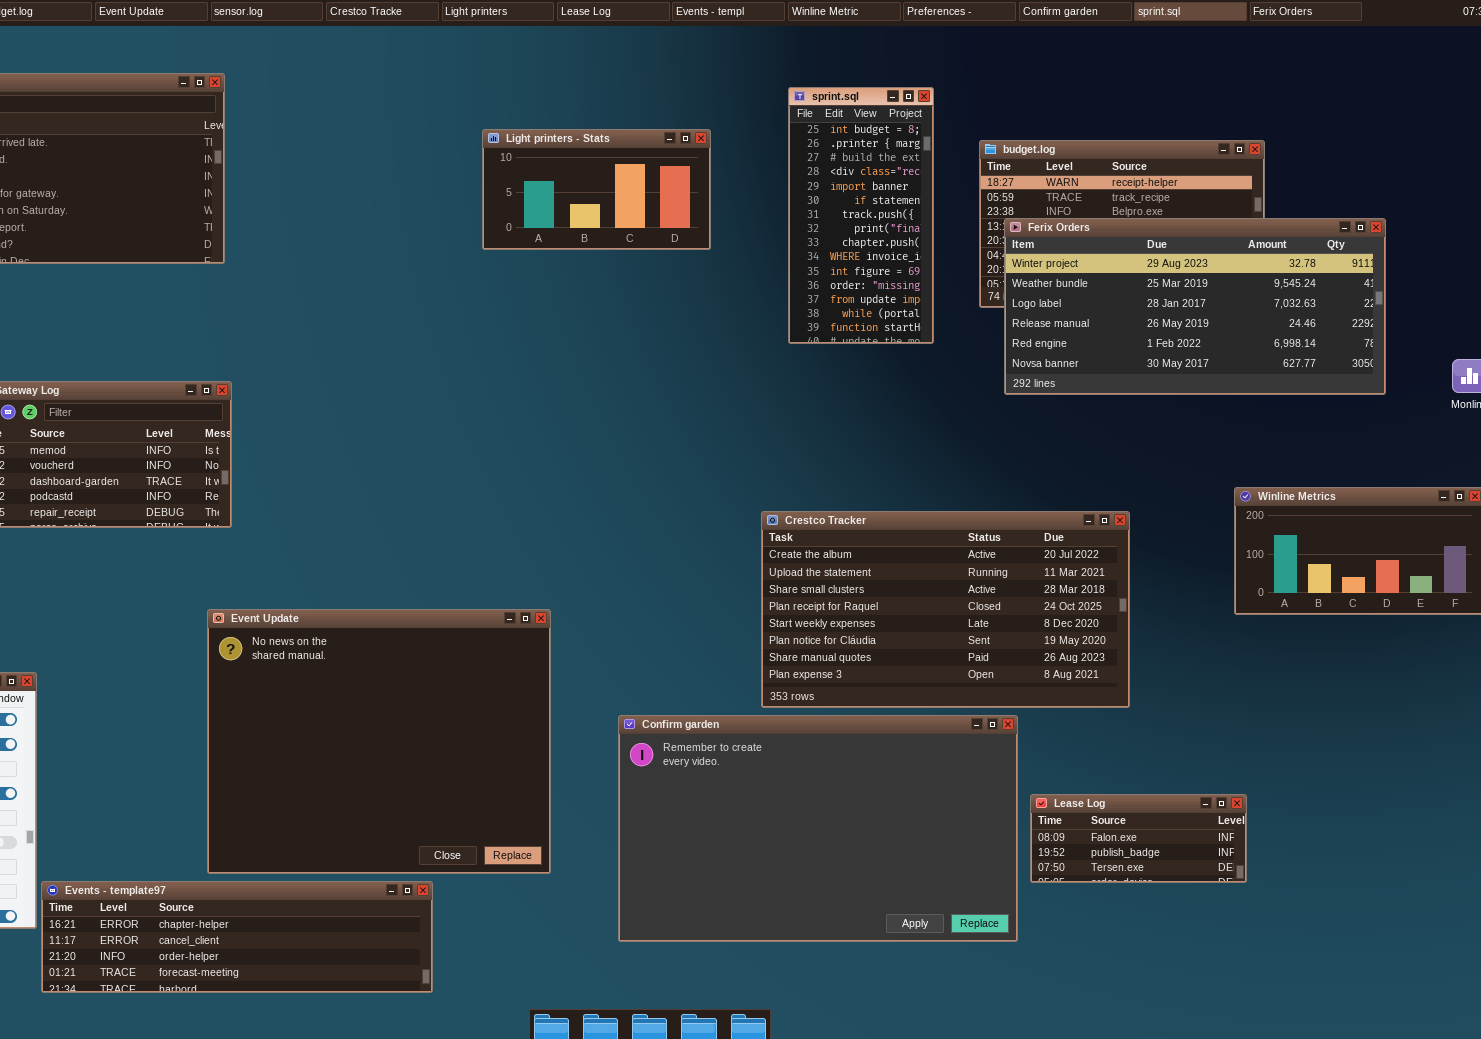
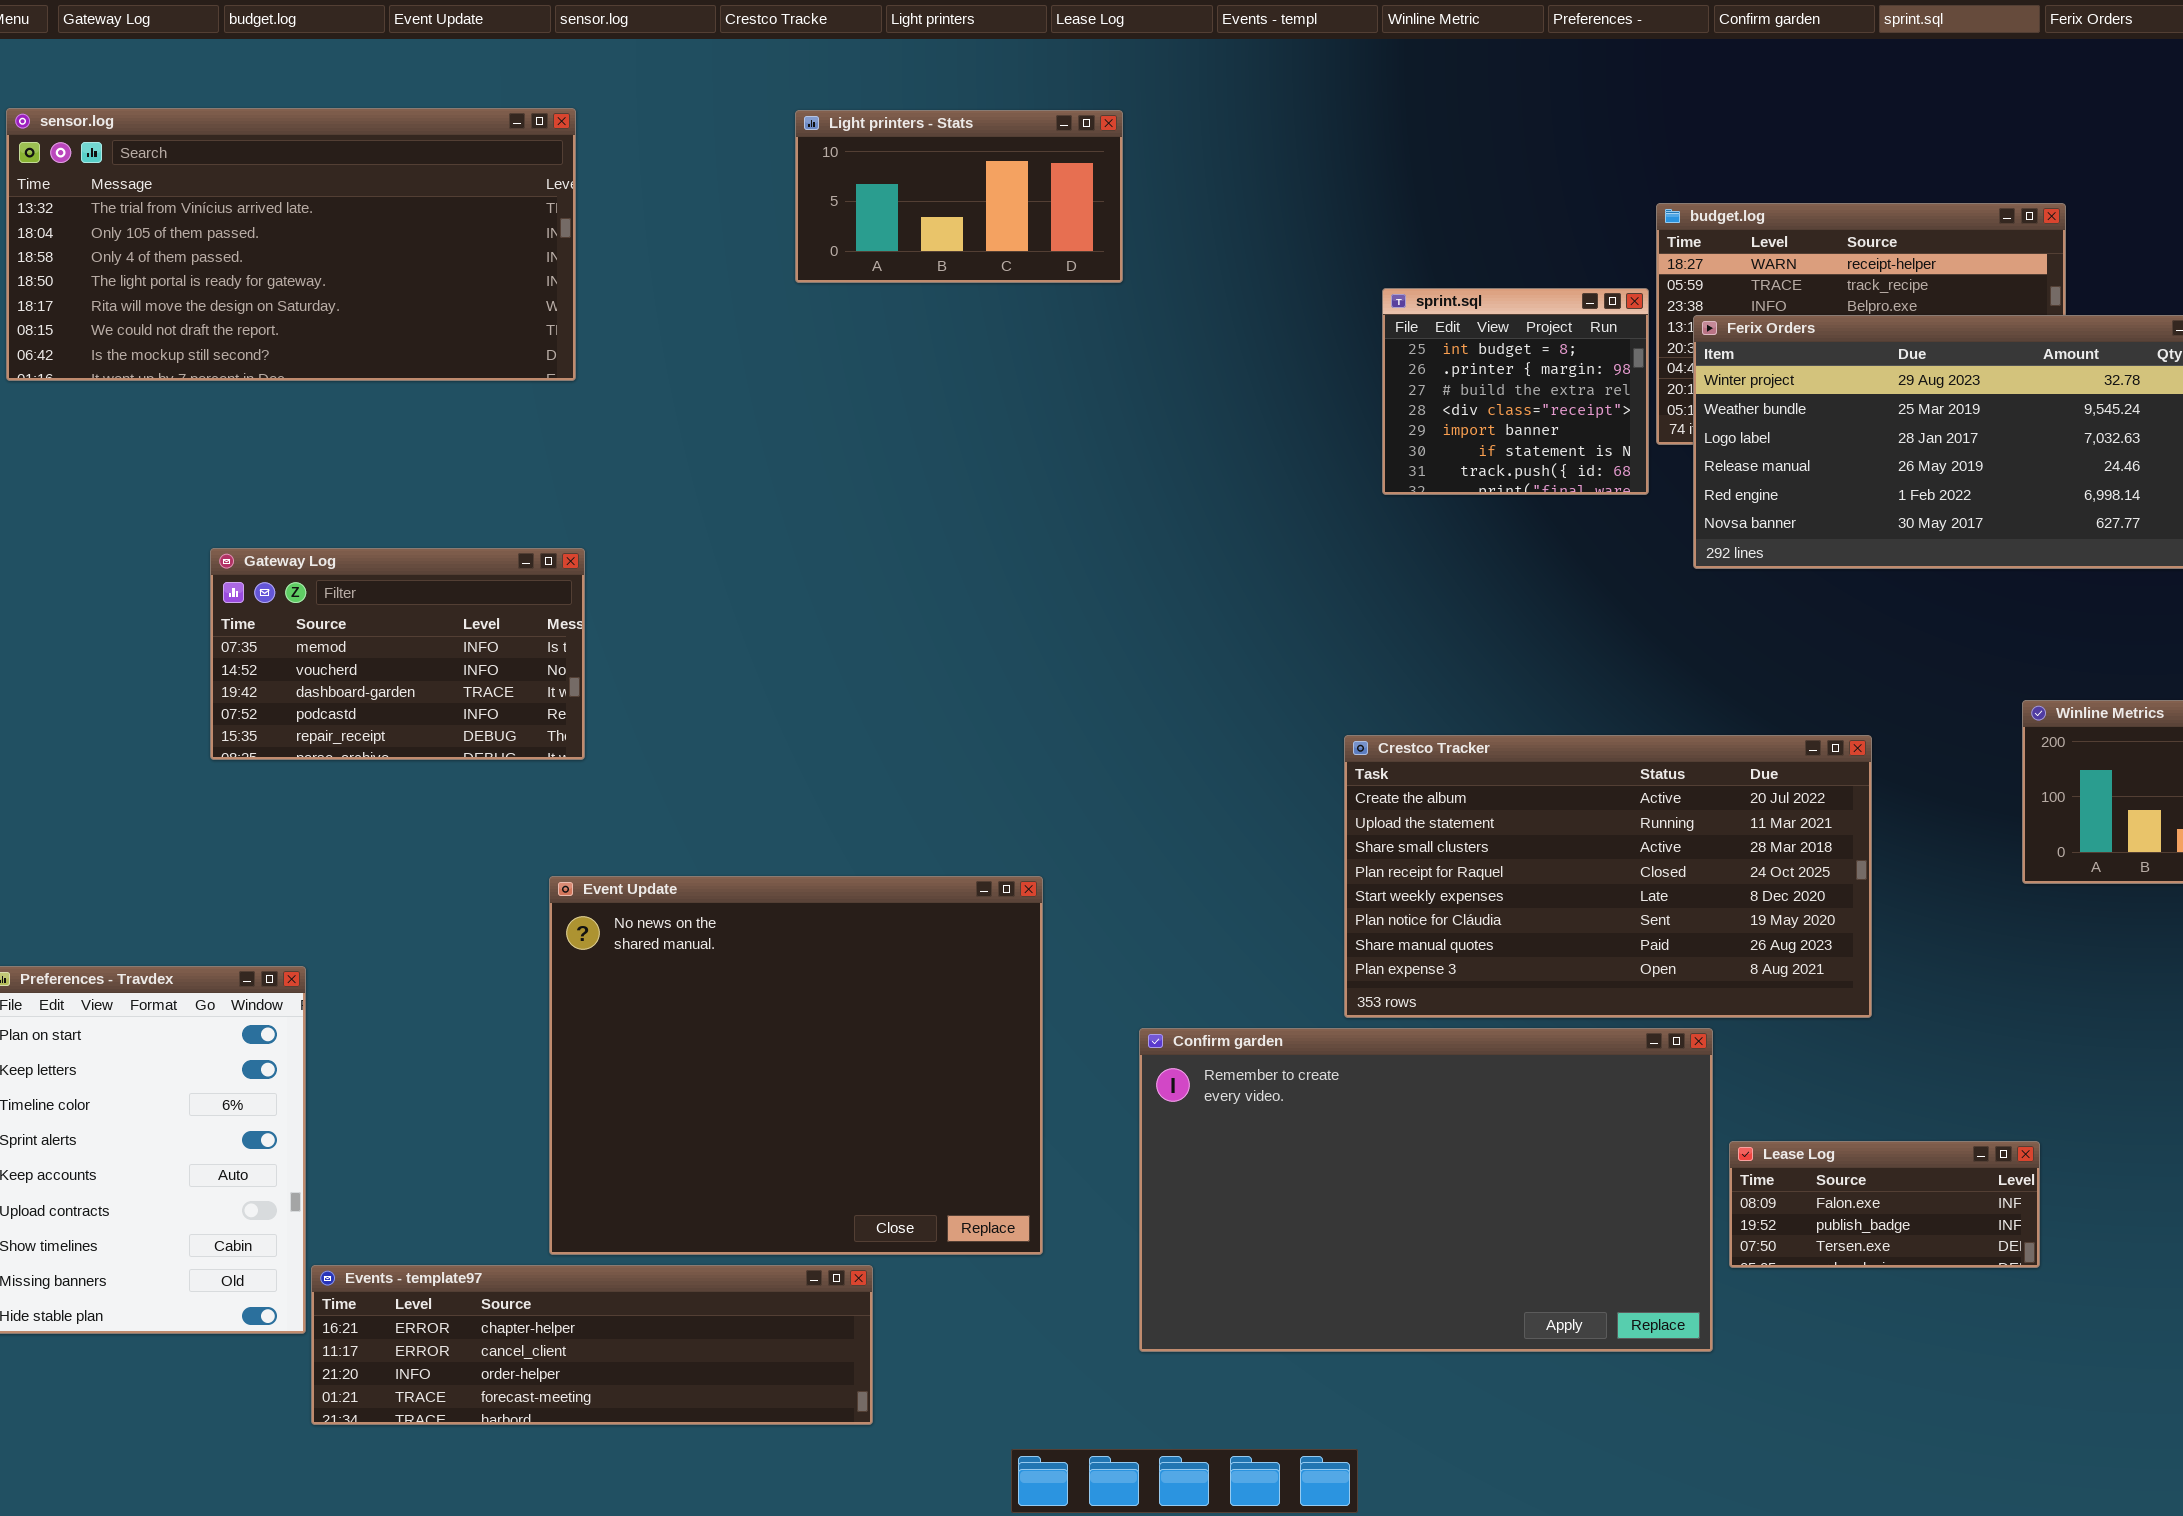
sprint.sql: [788,87,934,344] -> [1382,288,1649,495], resized
Light printers - Stats: [482,129,711,250] -> [795,110,1123,283], moved

